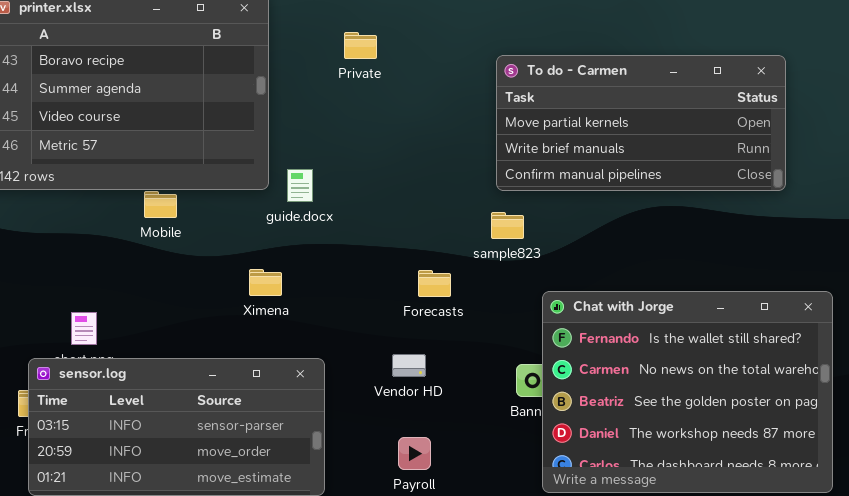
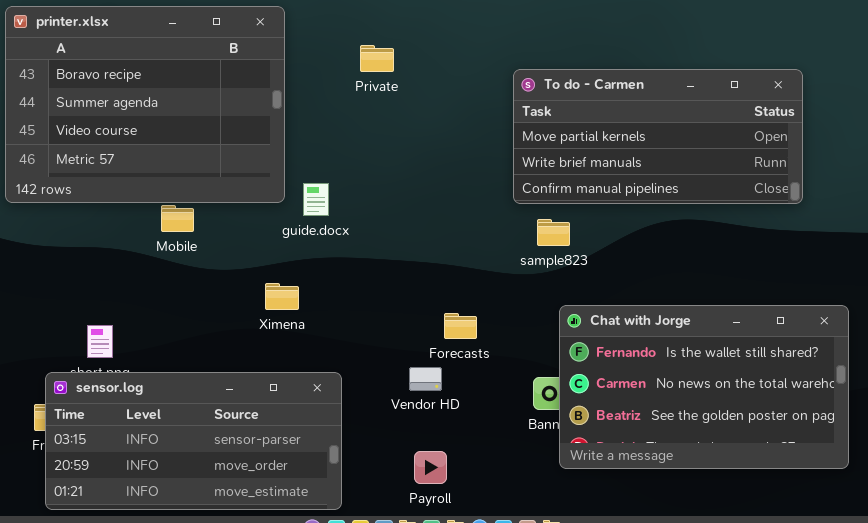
sample823: [491,212,524,239] -> [537,219,570,246], moved
Forecasts: [418,270,451,297] -> [444,313,477,339], moved
Chat with Jorge: [542,291,833,493] -> [559,305,849,469], resized

